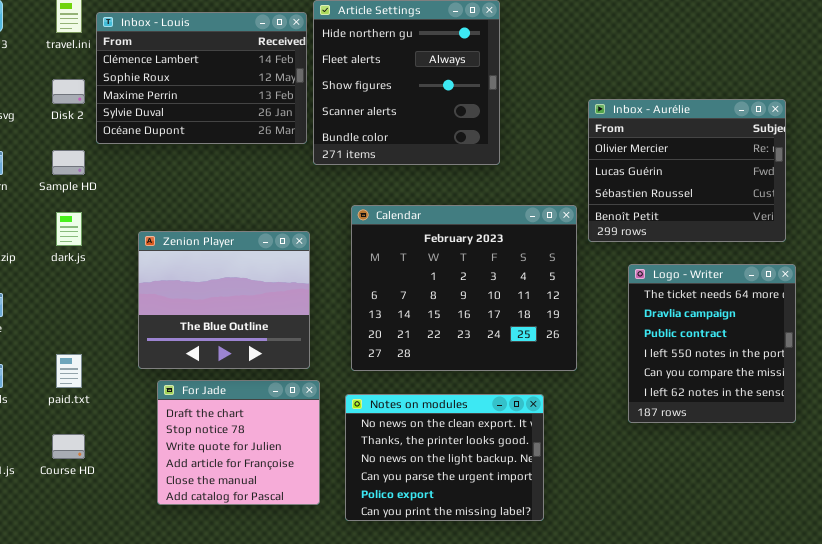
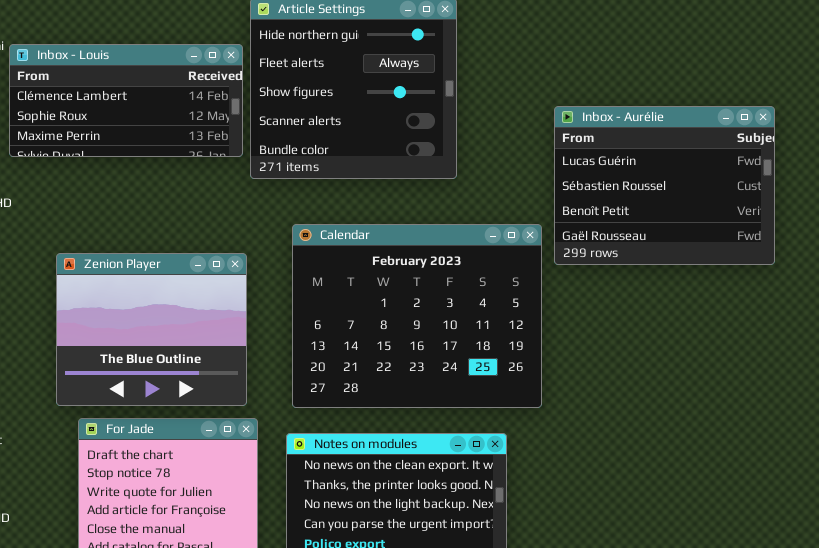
Inbox - Louis: [96,12,307,144] -> [9,44,243,157], resized
Inbox - Aurélie: [588,99,786,242] -> [554,106,775,265], scrolled down 1 row
Logo - Writer: [628,264,796,423] -> none, closed

